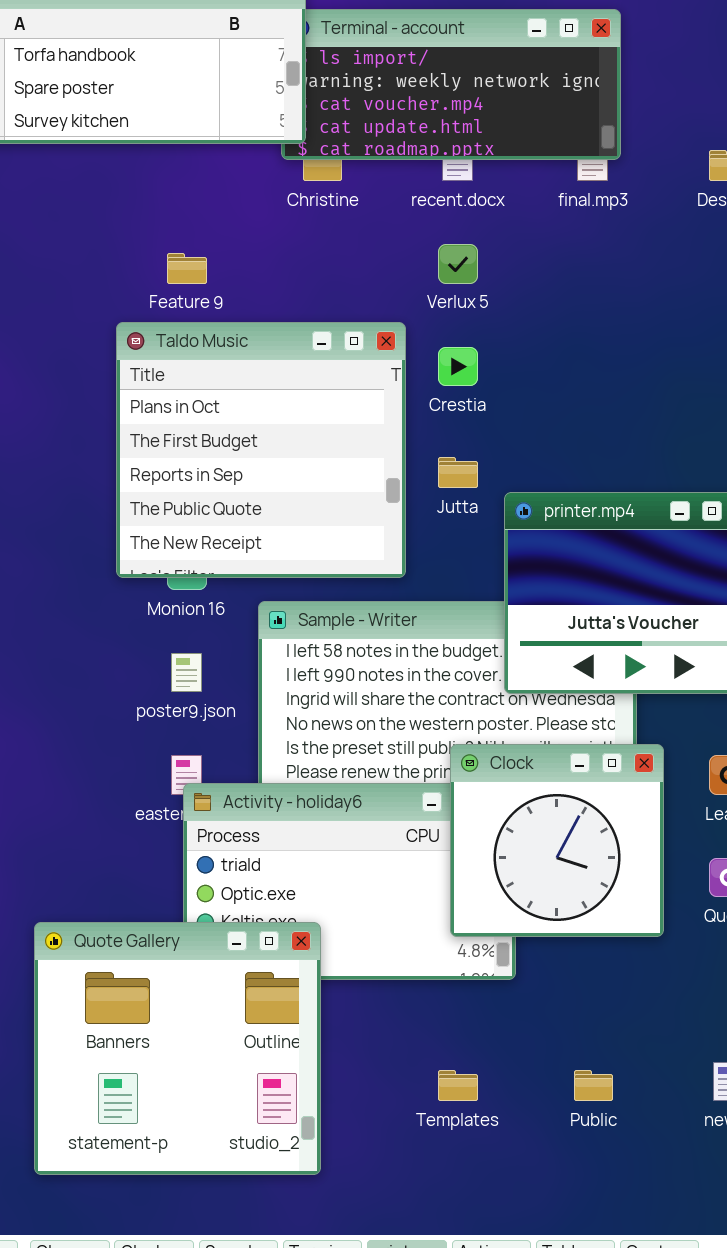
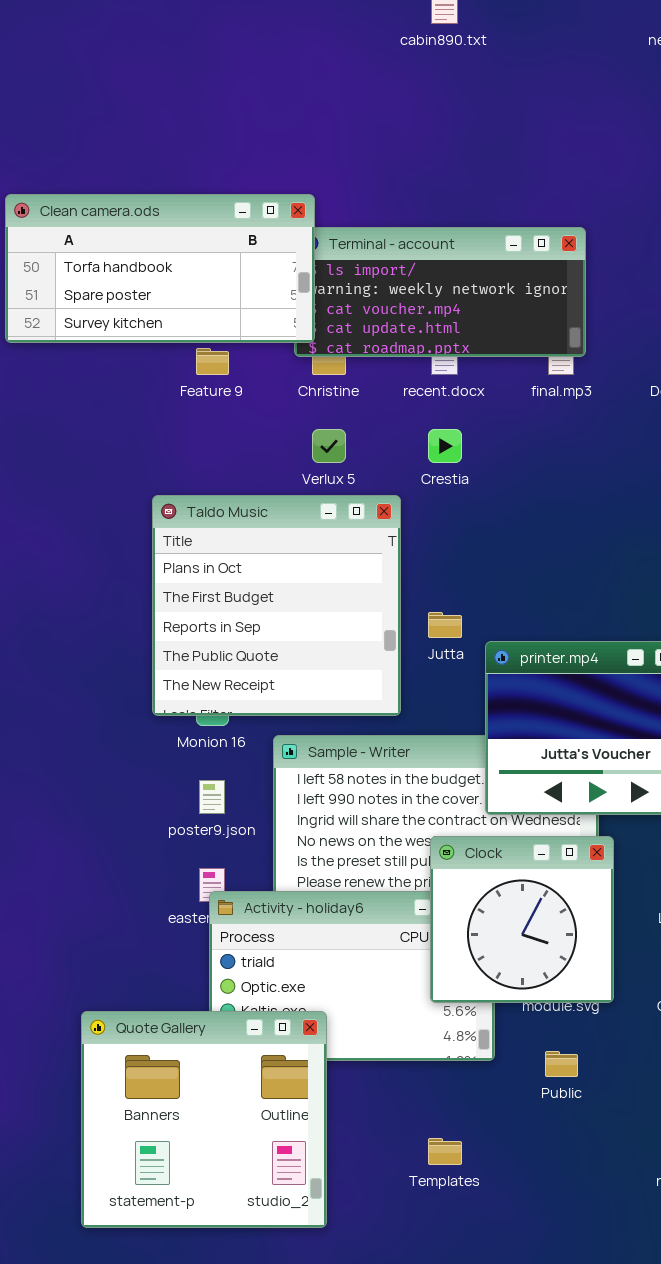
Verlux 5: [438,244,478,284] -> [312,429,346,463], moved
Feature 9: [167,253,207,284] -> [196,348,229,375], moved
Crestia: [438,347,478,386] -> [428,429,462,463], moved
Clock: [450,744,664,937] -> [430,836,614,1003], moved
Public: [574,1070,613,1101] -> [545,1051,578,1077], moved

